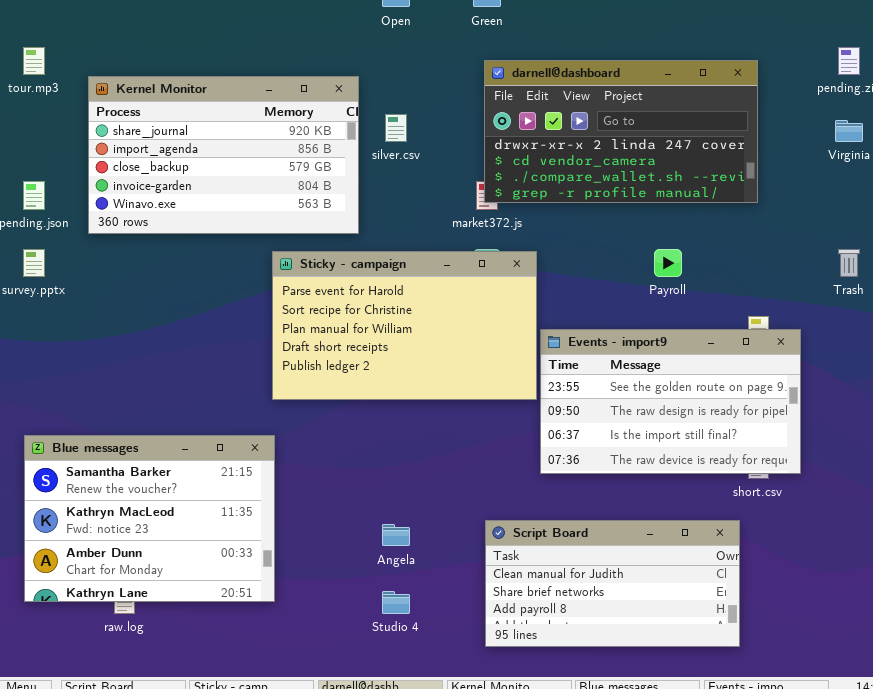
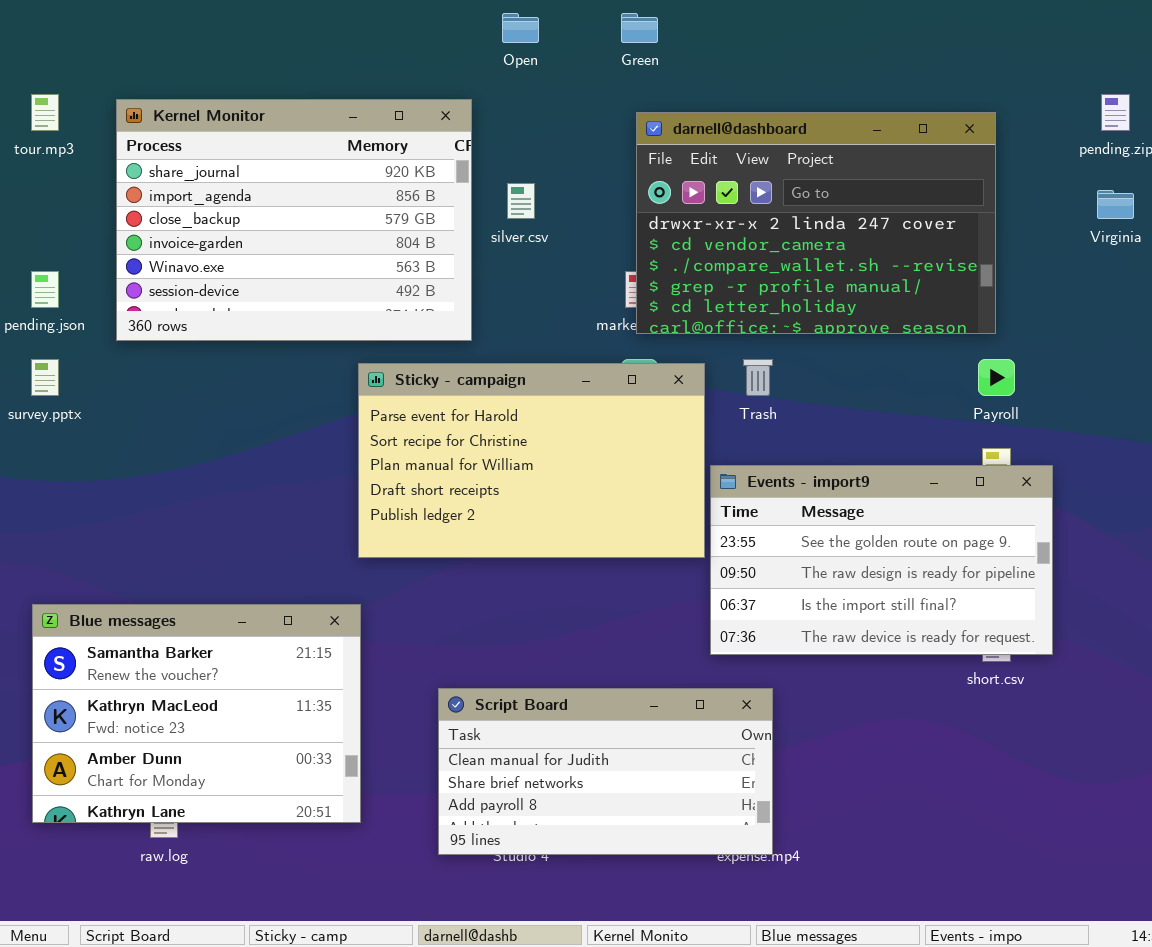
darnell@dashboard: [484,60,758,203] -> [636,112,996,334], resized
Kernel Monitor: [88,76,359,234] -> [116,99,472,341], resized
Payroll: [654,249,682,277] -> [978,359,1015,396], moved
Trash: [838,249,860,277] -> [743,359,773,396], moved
Script Board: [485,520,740,647] -> [438,688,773,855], moved

